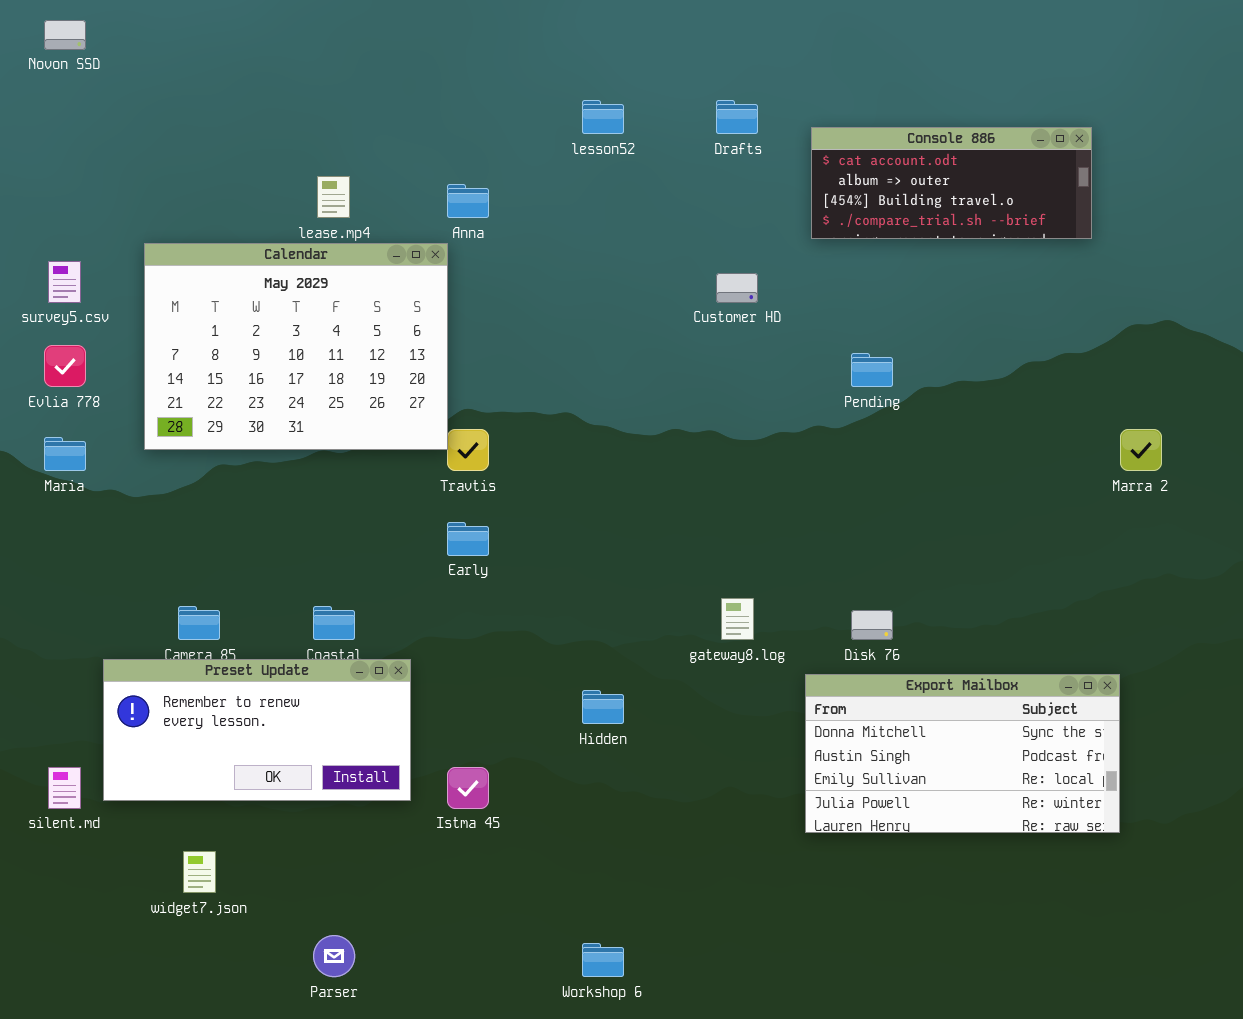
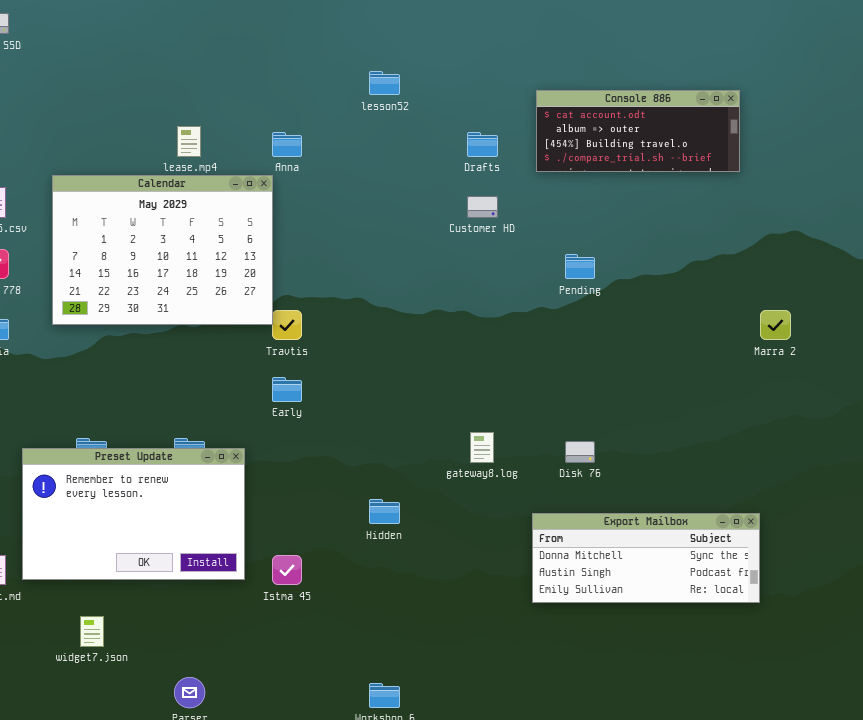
Drafts: [716,100,758,134] -> [467,132,498,157], moved
Preset Update: [103,659,411,801] -> [22,448,245,580], resized
Export Mailbox: [805,674,1120,833] -> [532,513,760,603], resized

